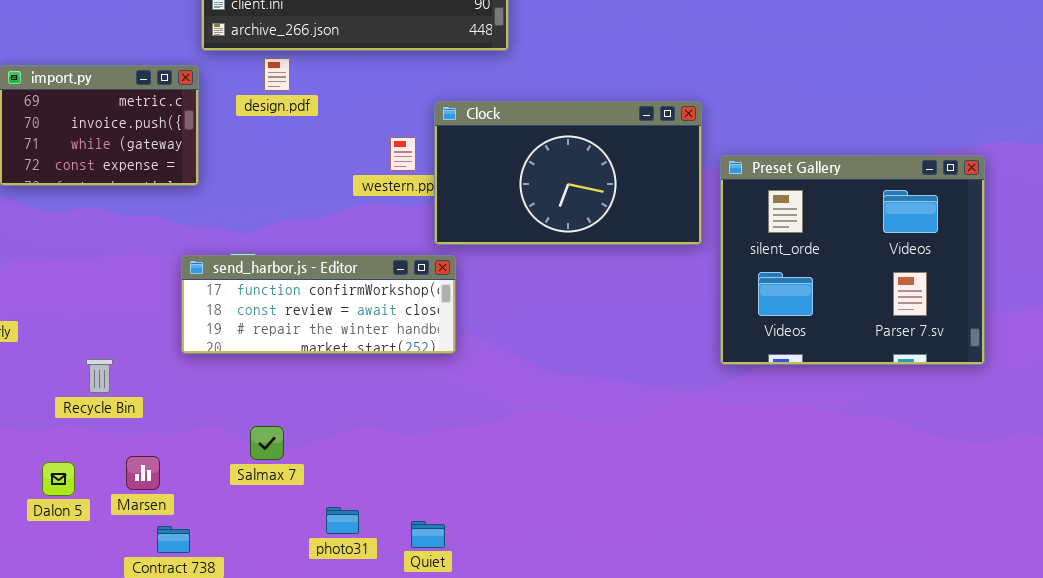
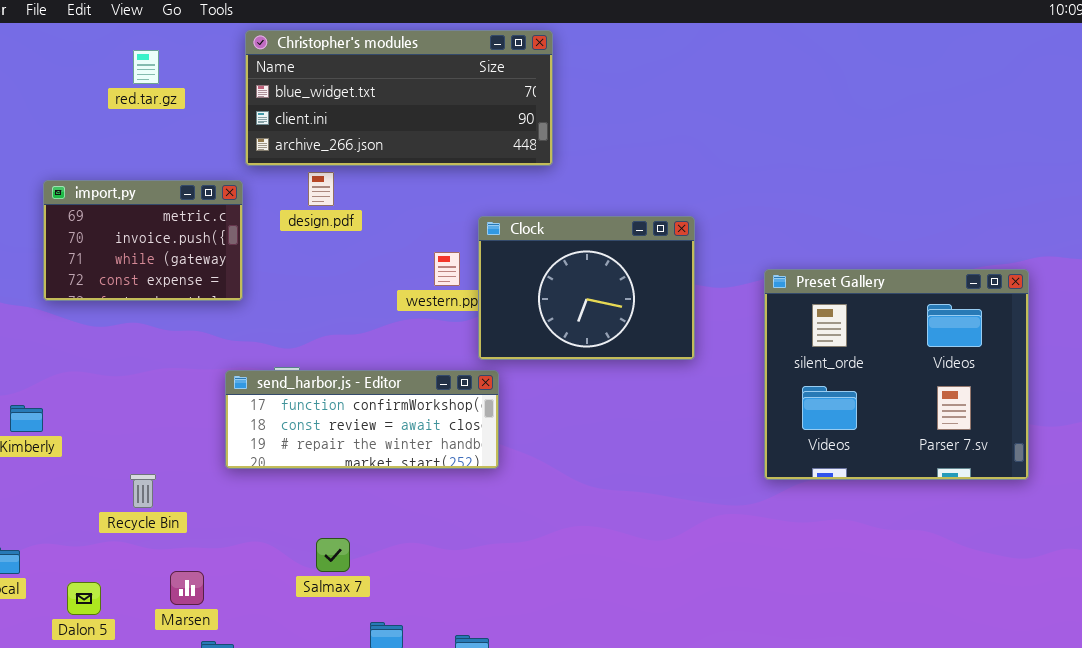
Clock: [434,101,702,245] -> [478,216,695,360], resized
Salmax 7: [250,426,284,460] -> [316,538,350,572], moved
Dalon 5: [42,462,75,496] -> [67,582,101,615], moved

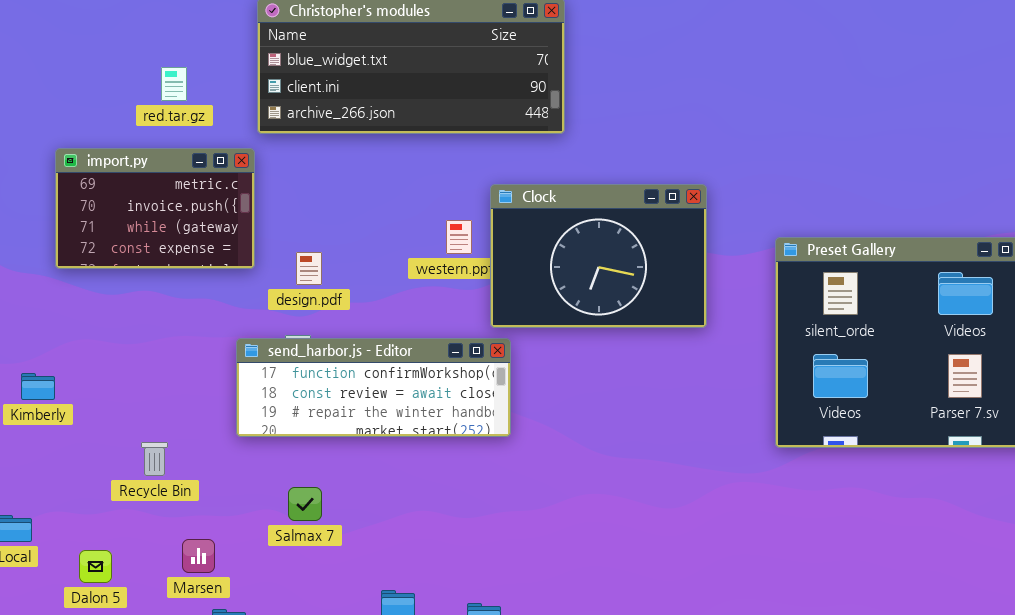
red.tar.gz: [133,50,159,84] -> [161,67,187,101], moved
design.pdf: [308,172,334,206] -> [296,252,322,285], moved
Salmax 7: [316,538,350,572] -> [288,487,322,521], moved

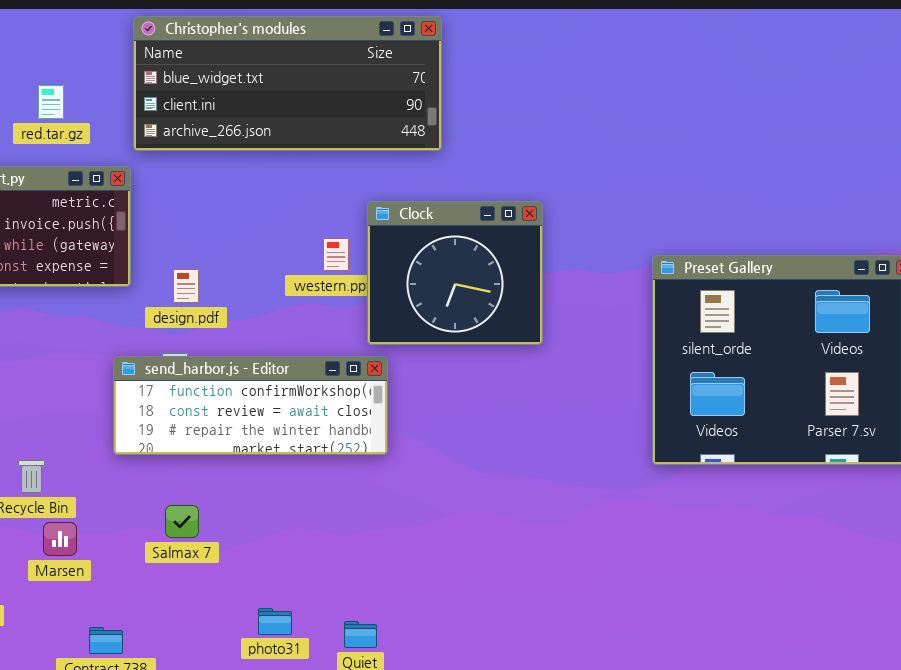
Clock: [490,184,707,328] -> [367,201,543,345], resized
Marsen: [182,539,215,573] -> [43,522,77,556], moved

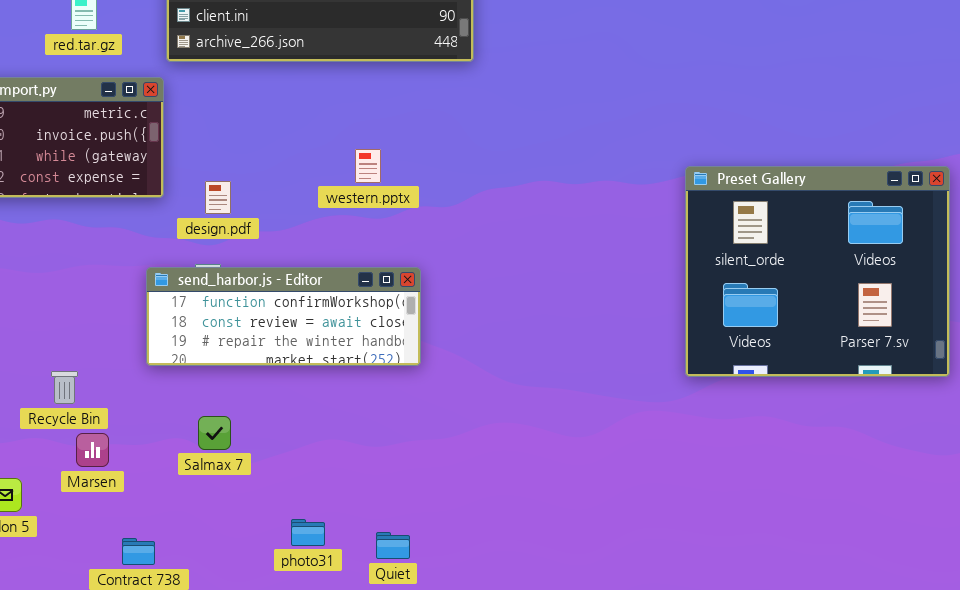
Clock: [367,201,543,345] -> none, closed

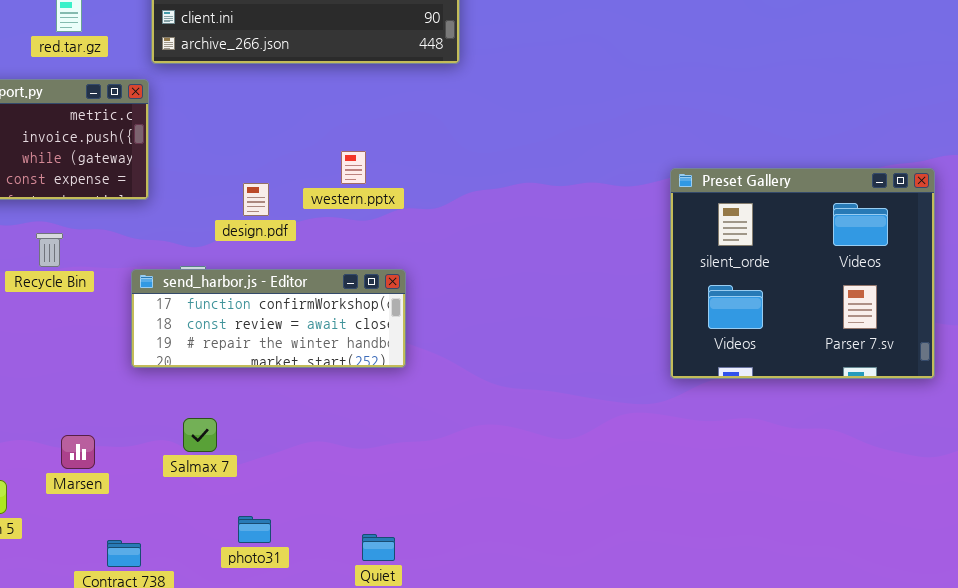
design.pdf: [205,181,231,214] -> [243,183,269,216], moved
Recycle Bin: [51,371,78,404] -> [36,233,63,267], moved
photo31: [291,519,325,546] -> [238,516,271,543], moved

